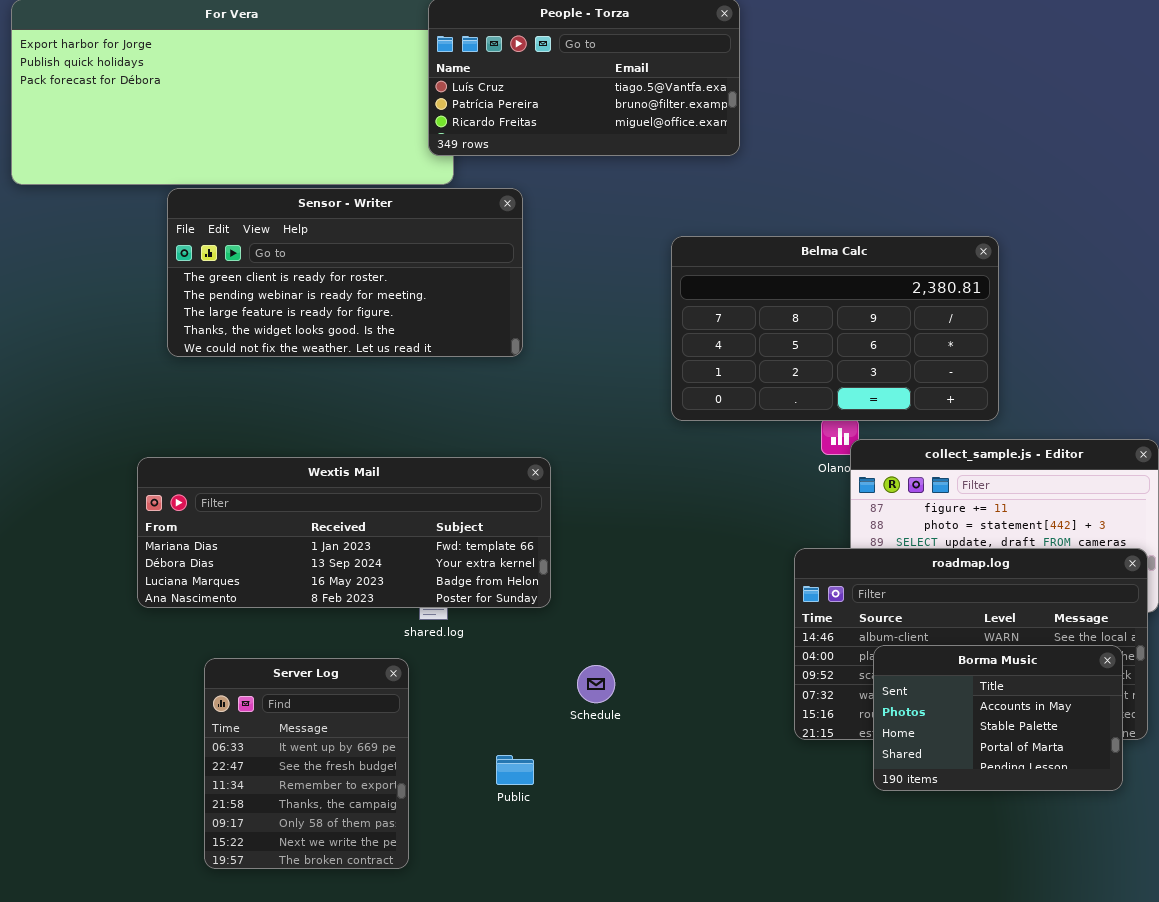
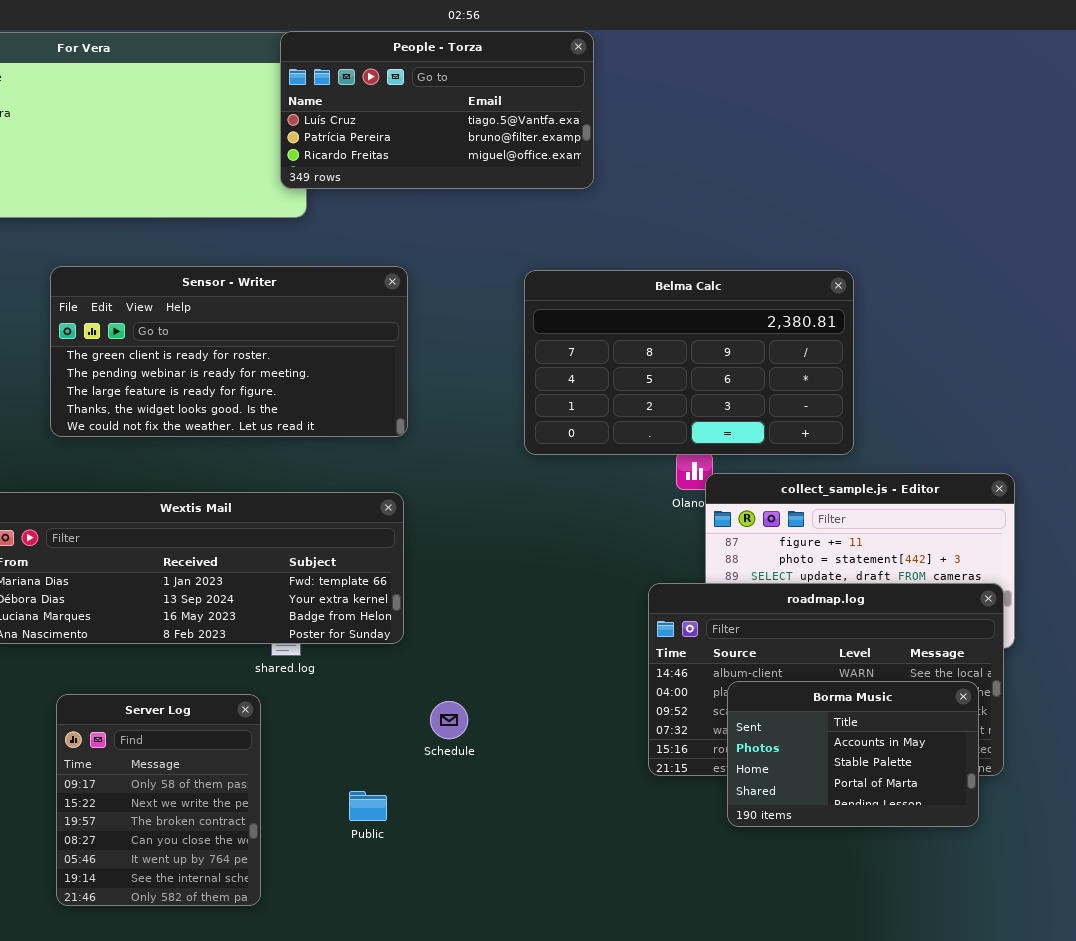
Sensor - Writer: [167,188,523,357] -> [50,266,408,437], moved
Server Log: [204,658,409,869] -> [56,694,261,906], scrolled down 4 rows

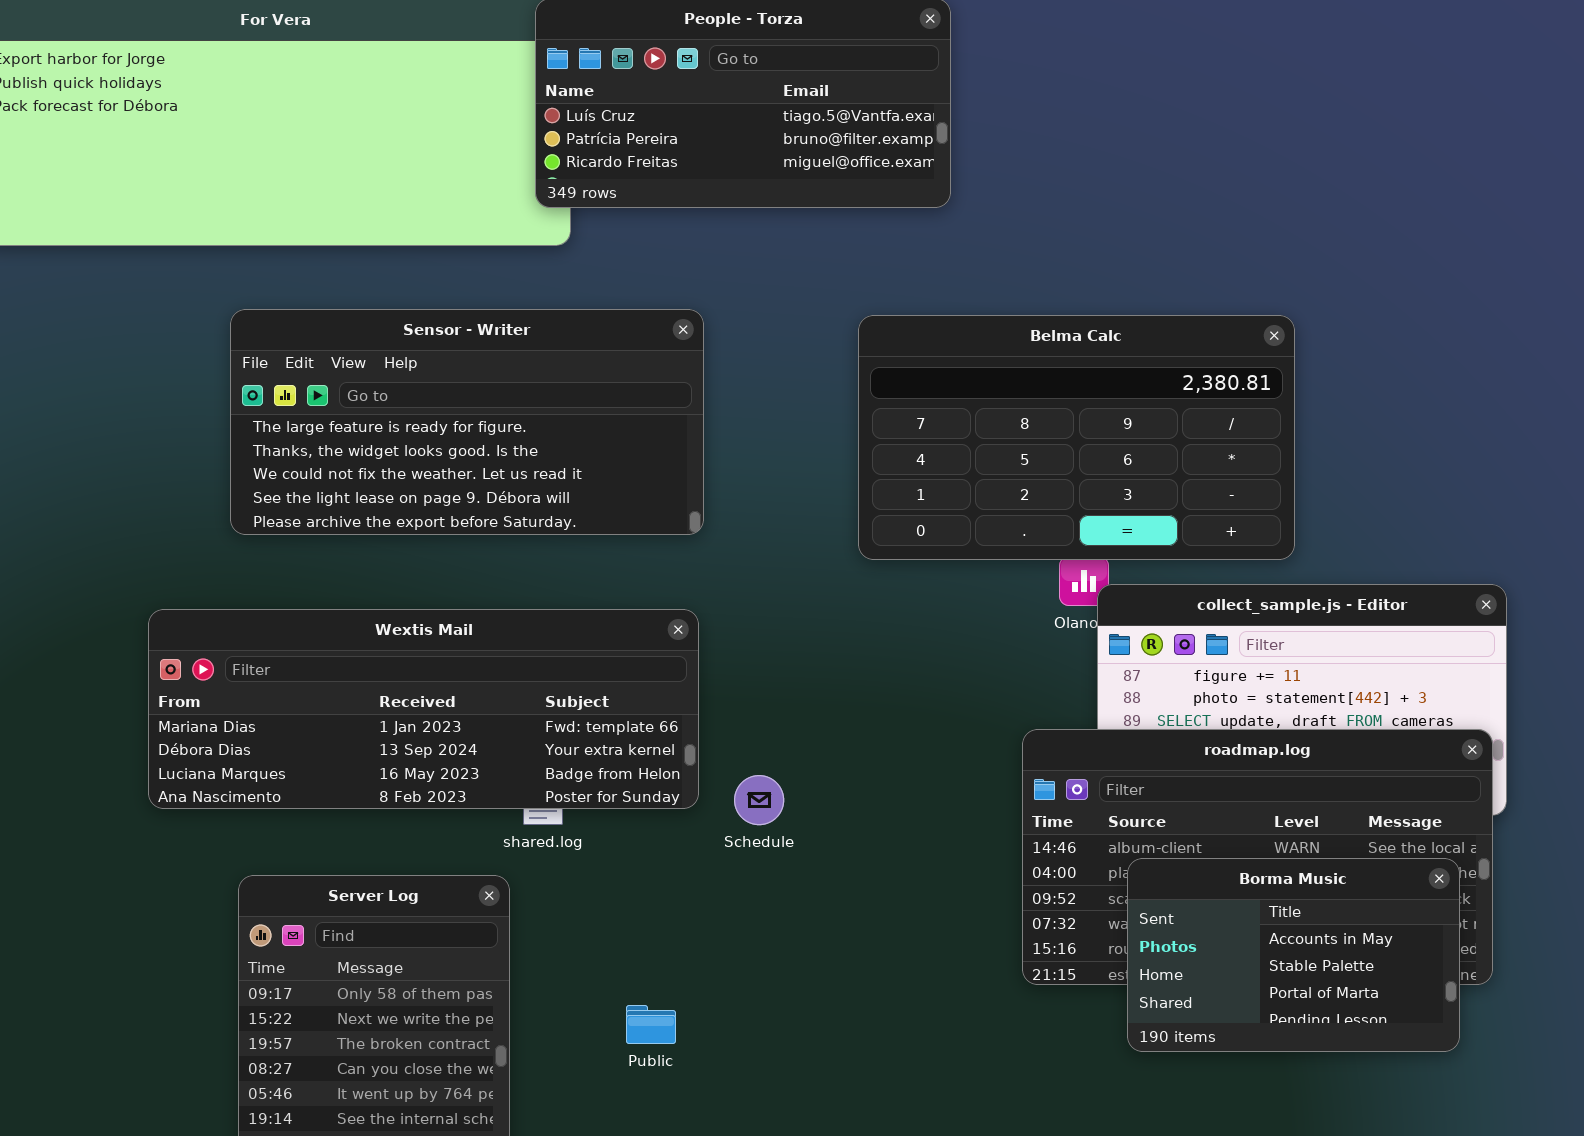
Sensor - Writer: [50,266,408,437] -> [230,309,704,535], scrolled down 2 rows
Schedule: [430,701,468,739] -> [734,775,784,825], moved

